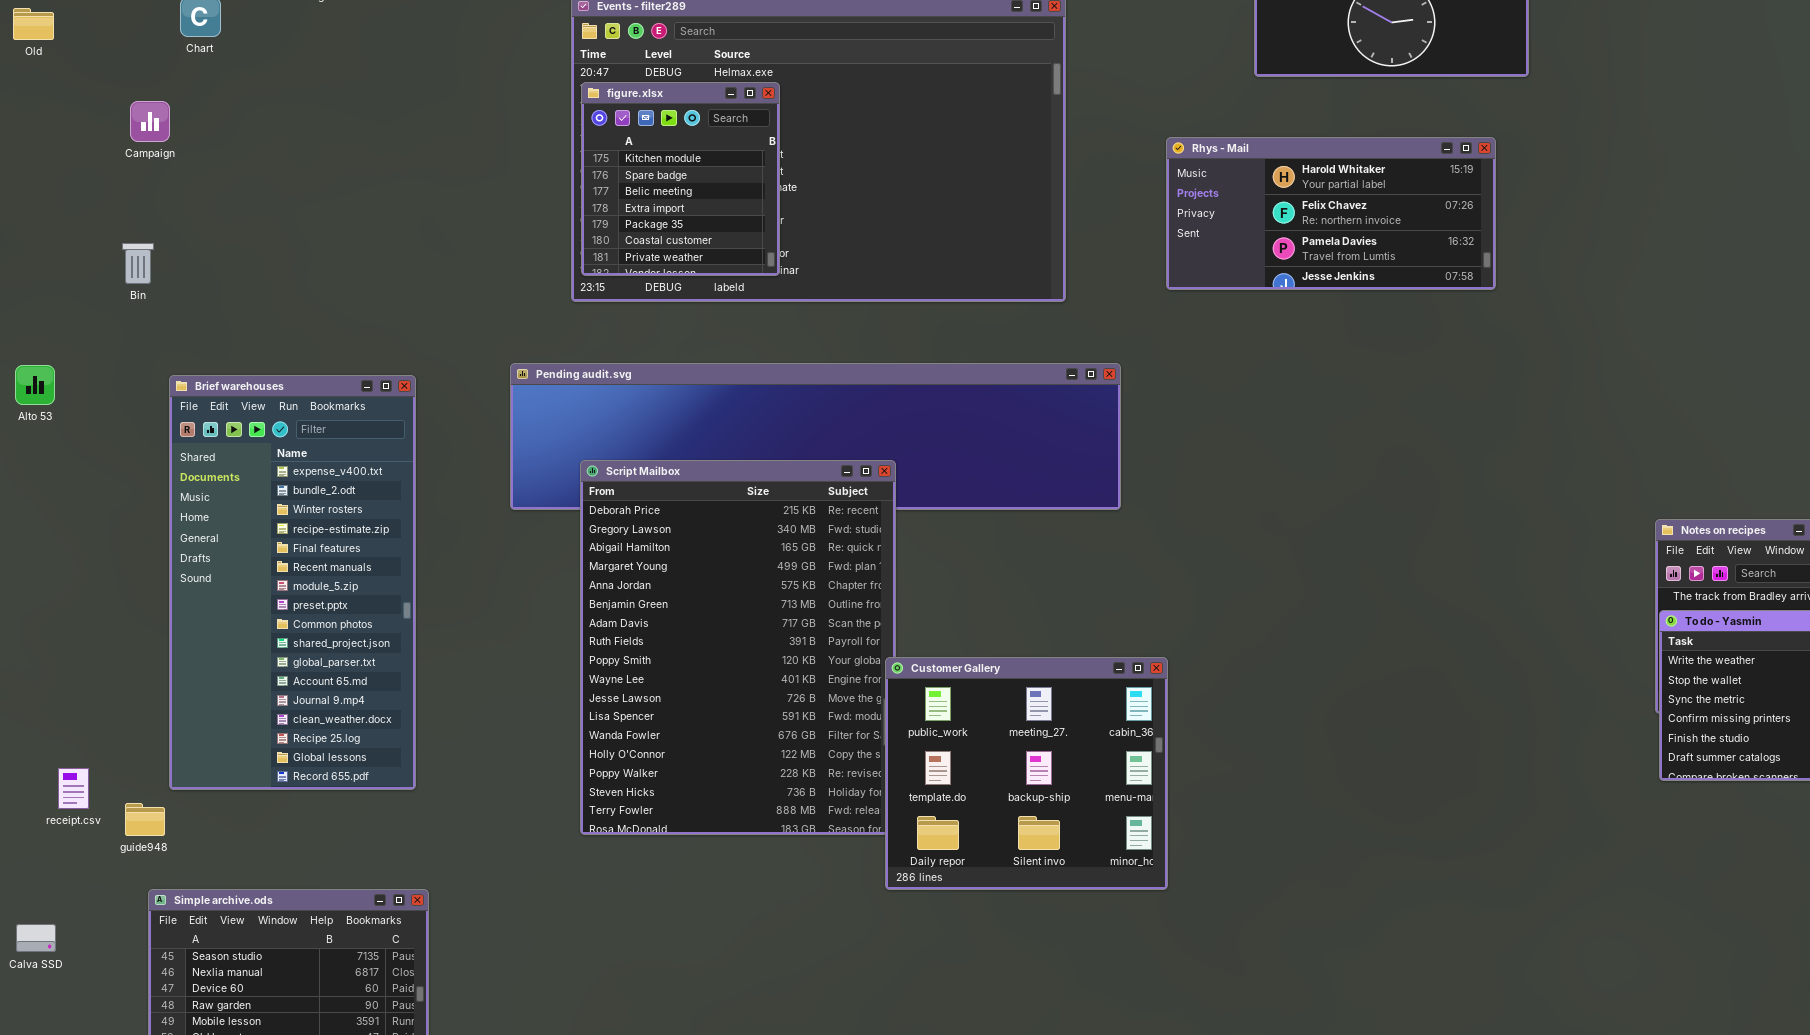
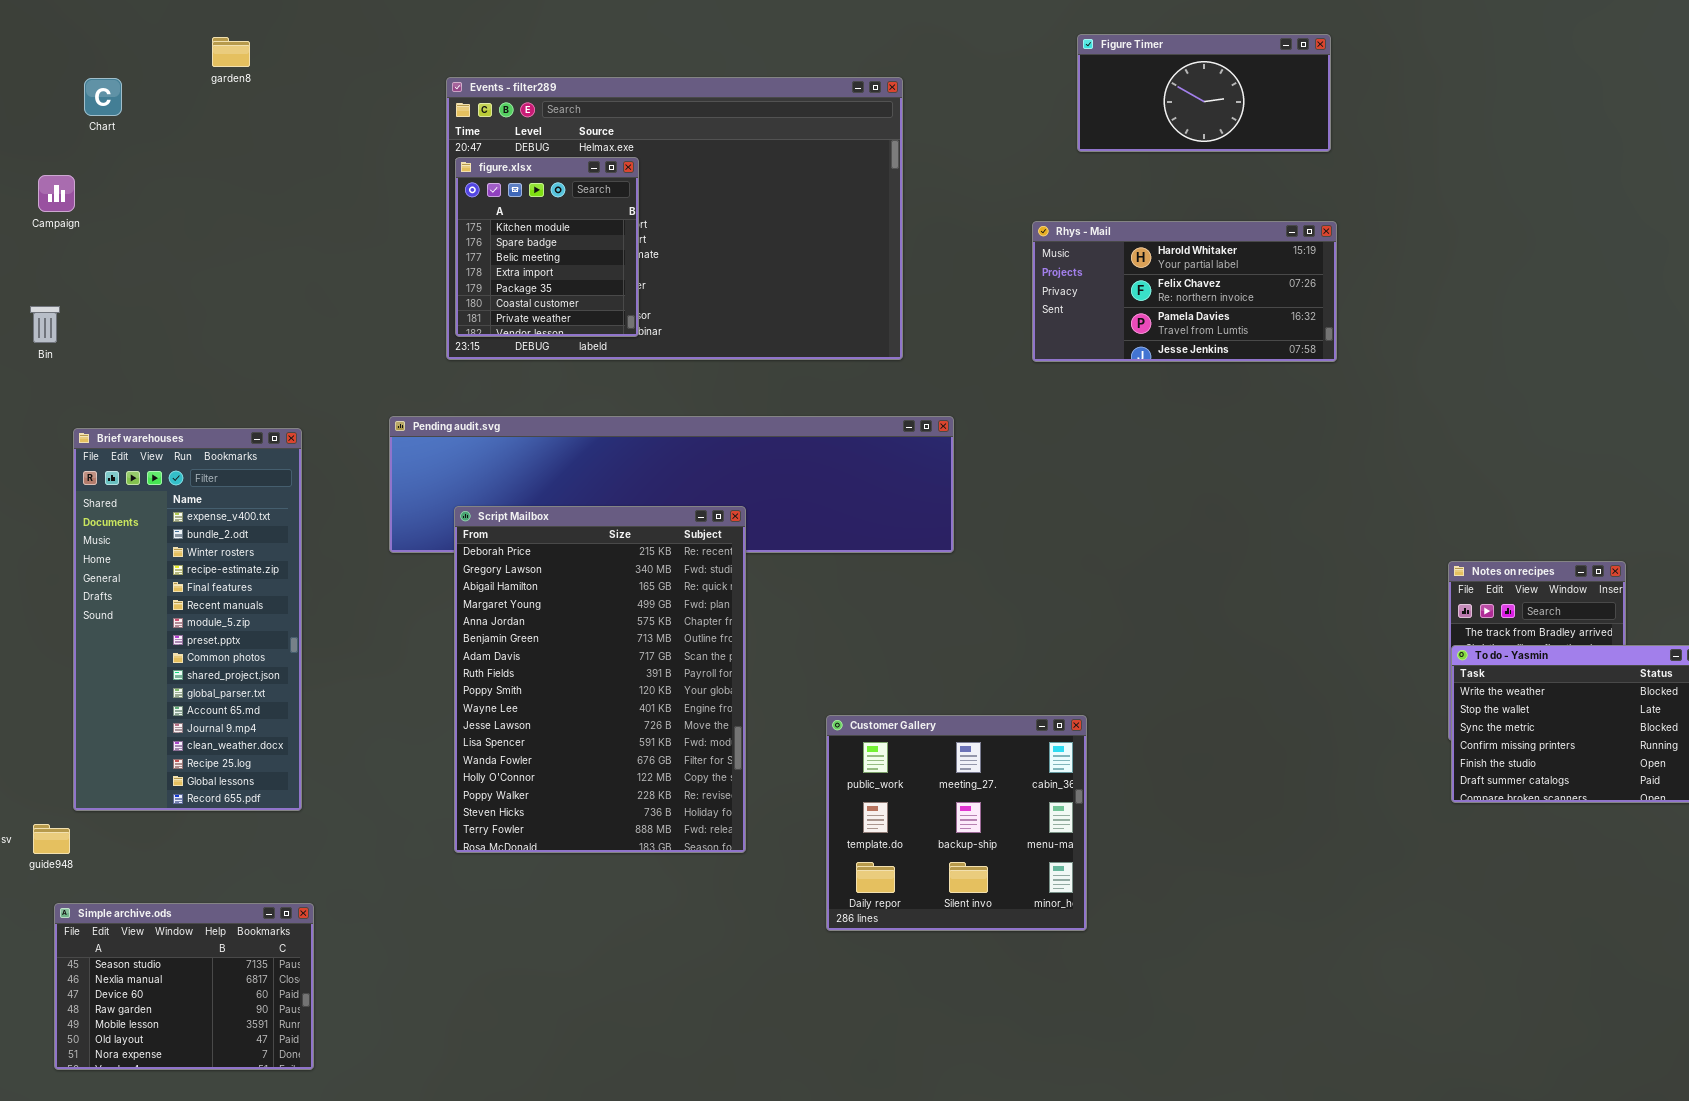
Rhys - Mail: [1166,137,1496,290] -> [1032,221,1337,362], moved
Customer Gallery: [885,657,1168,890] -> [826,715,1087,931], moved

